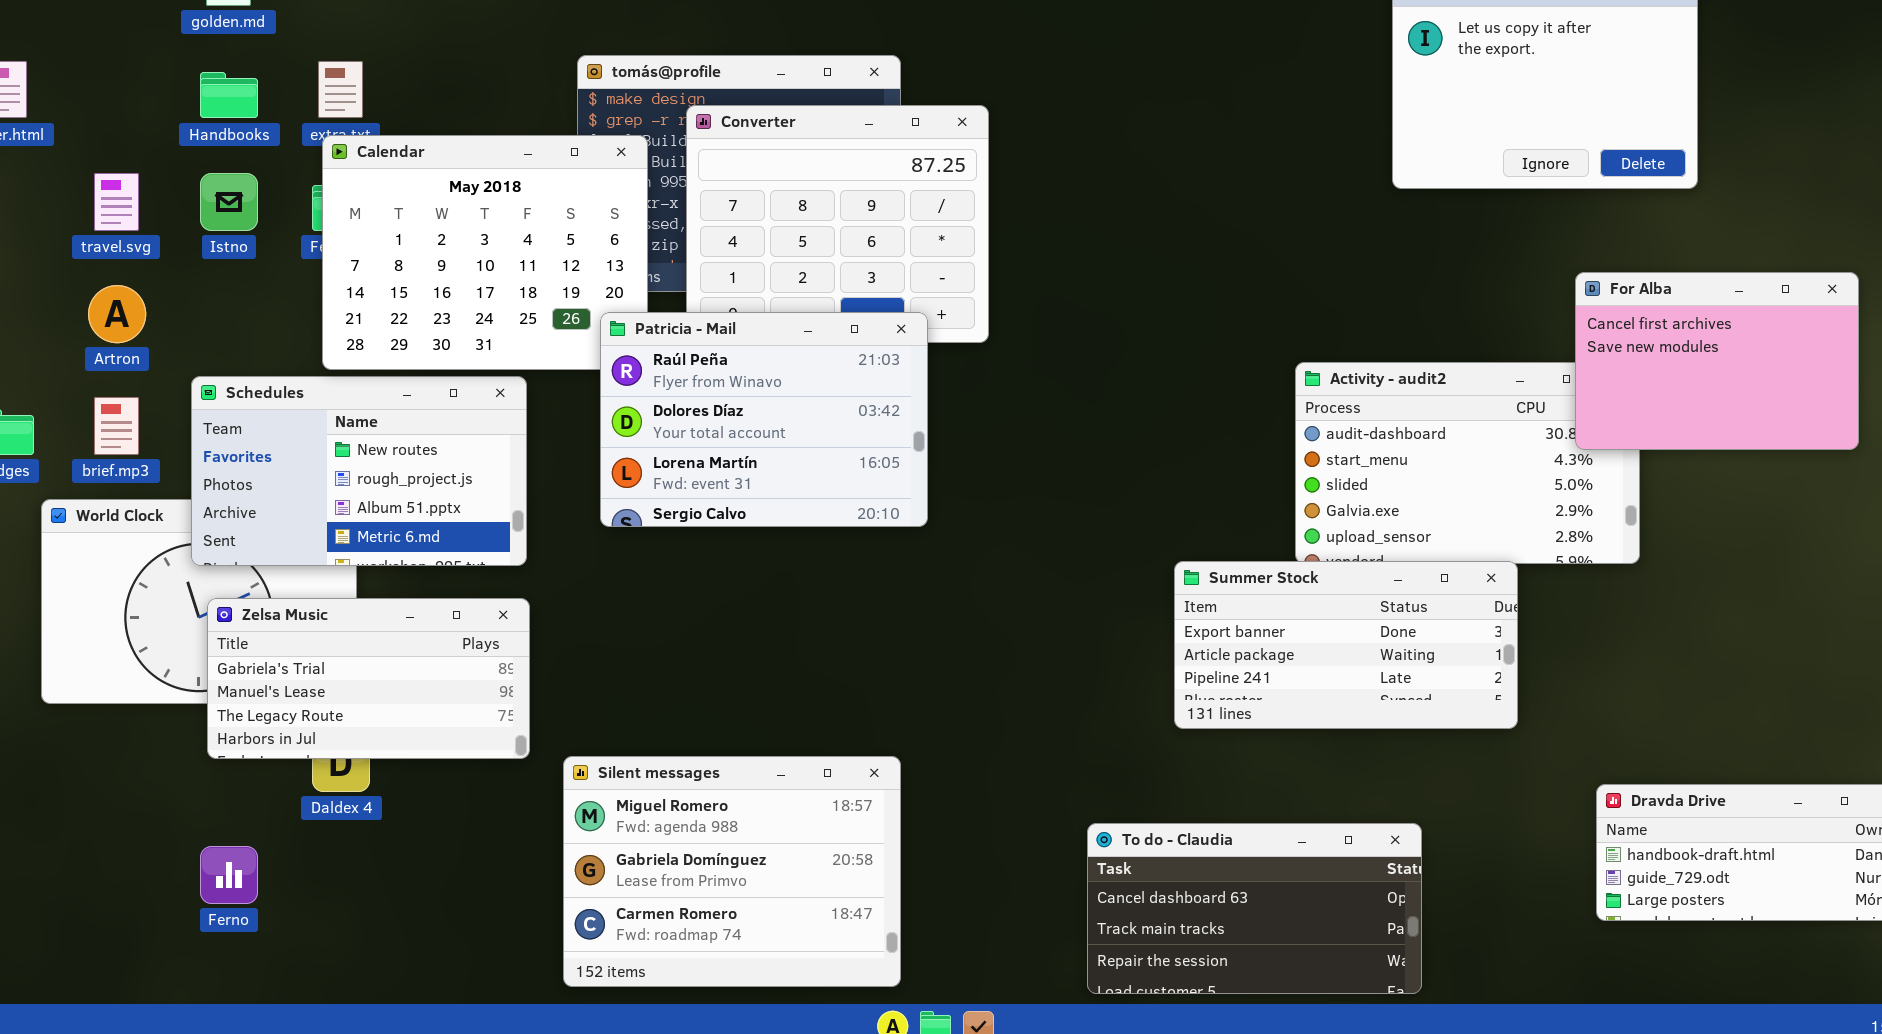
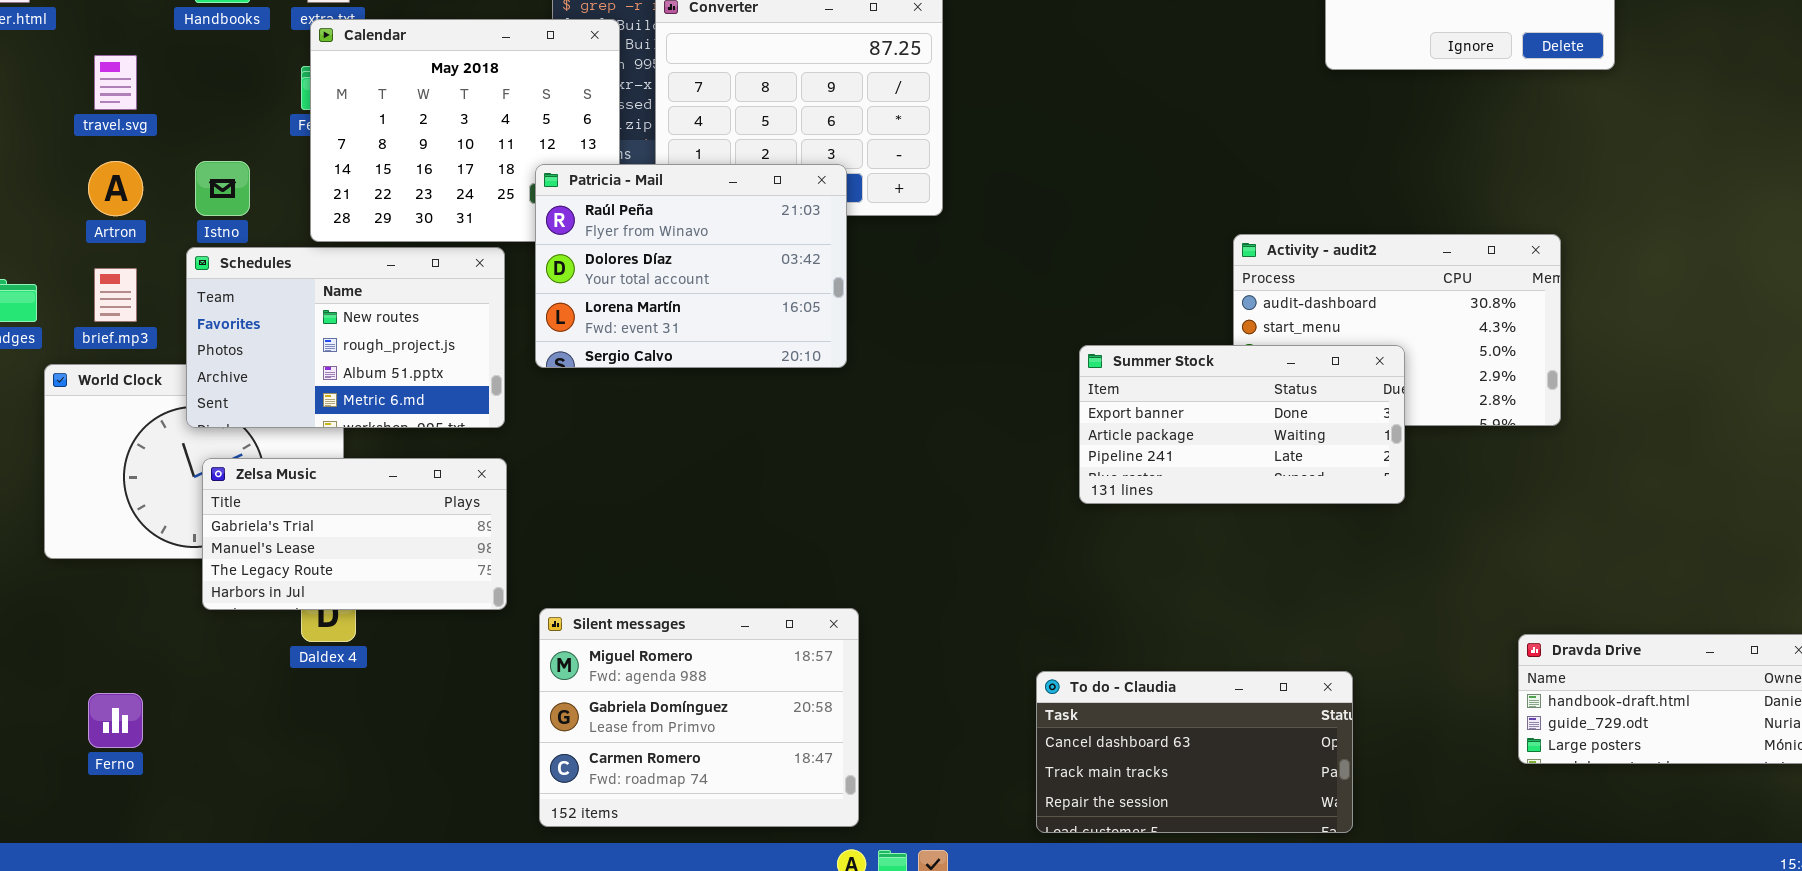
Istno: [200,173,258,231] -> [195,161,250,216], moved
For Alba: [1575,272,1859,450] -> none, closed
Patricia - Mail: [600,312,928,527] -> [535,164,847,368], moved
Summer Stock: [1174,561,1518,729] -> [1079,345,1405,504], moved
Ferno: [200,846,258,904] -> [88,693,143,748], moved

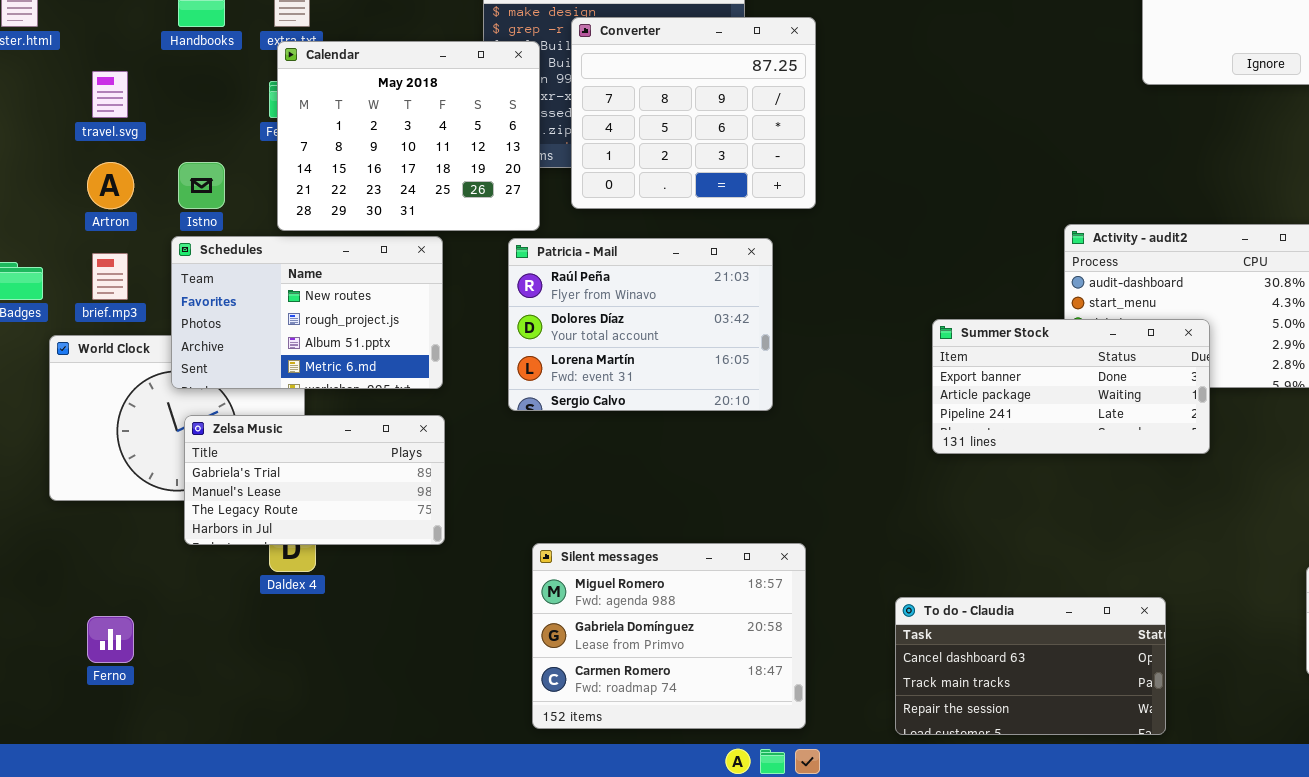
Patricia - Mail: [535,164,847,368] -> [508,238,773,411], moved
Silent messages: [539,608,859,827] -> [532,543,806,729], moved

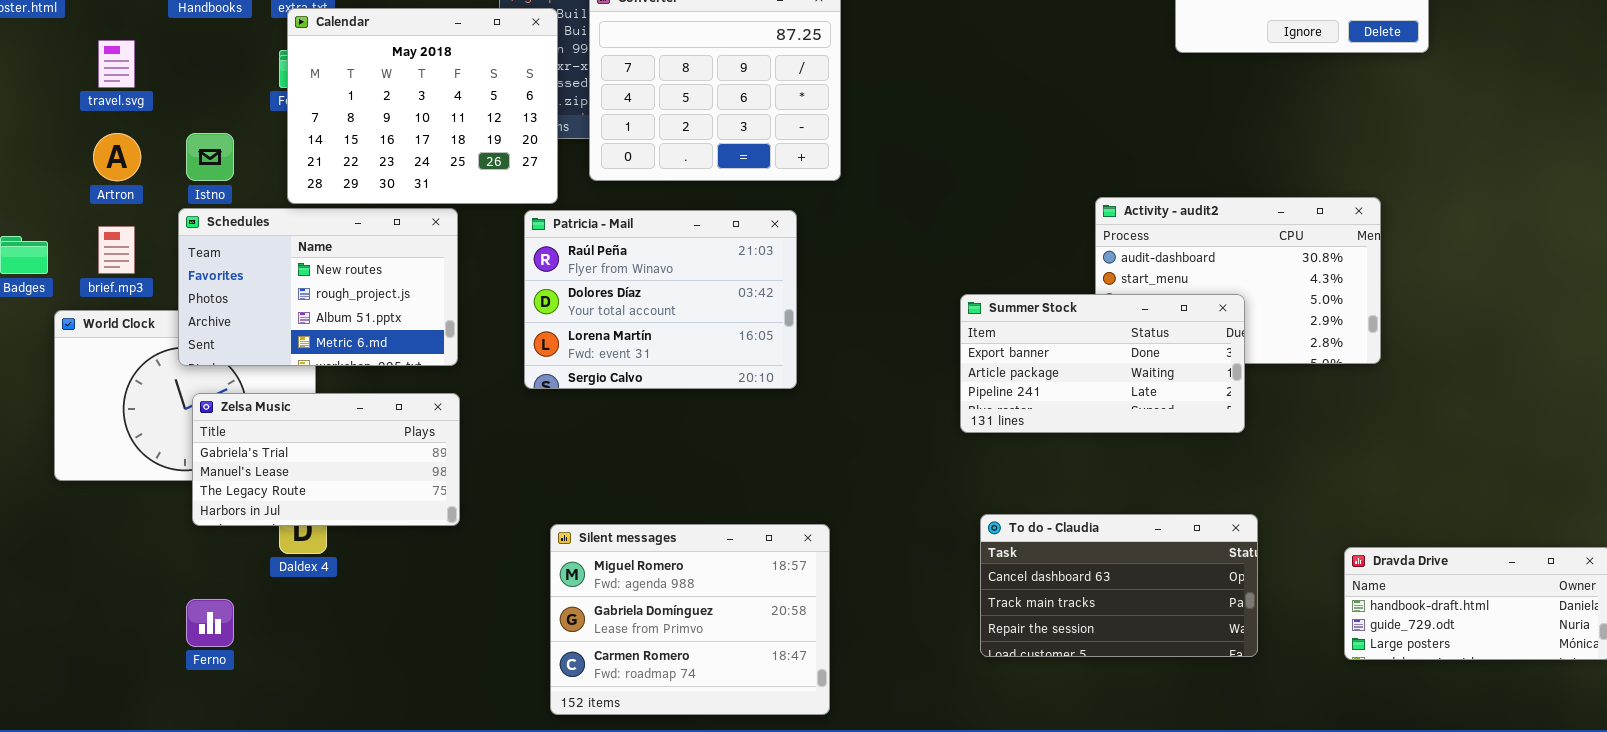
To do - Claudia: [895,597,1166,735] -> [980,514,1258,657], moved
Ferno: [87,616,134,663] -> [186,599,234,647], moved

